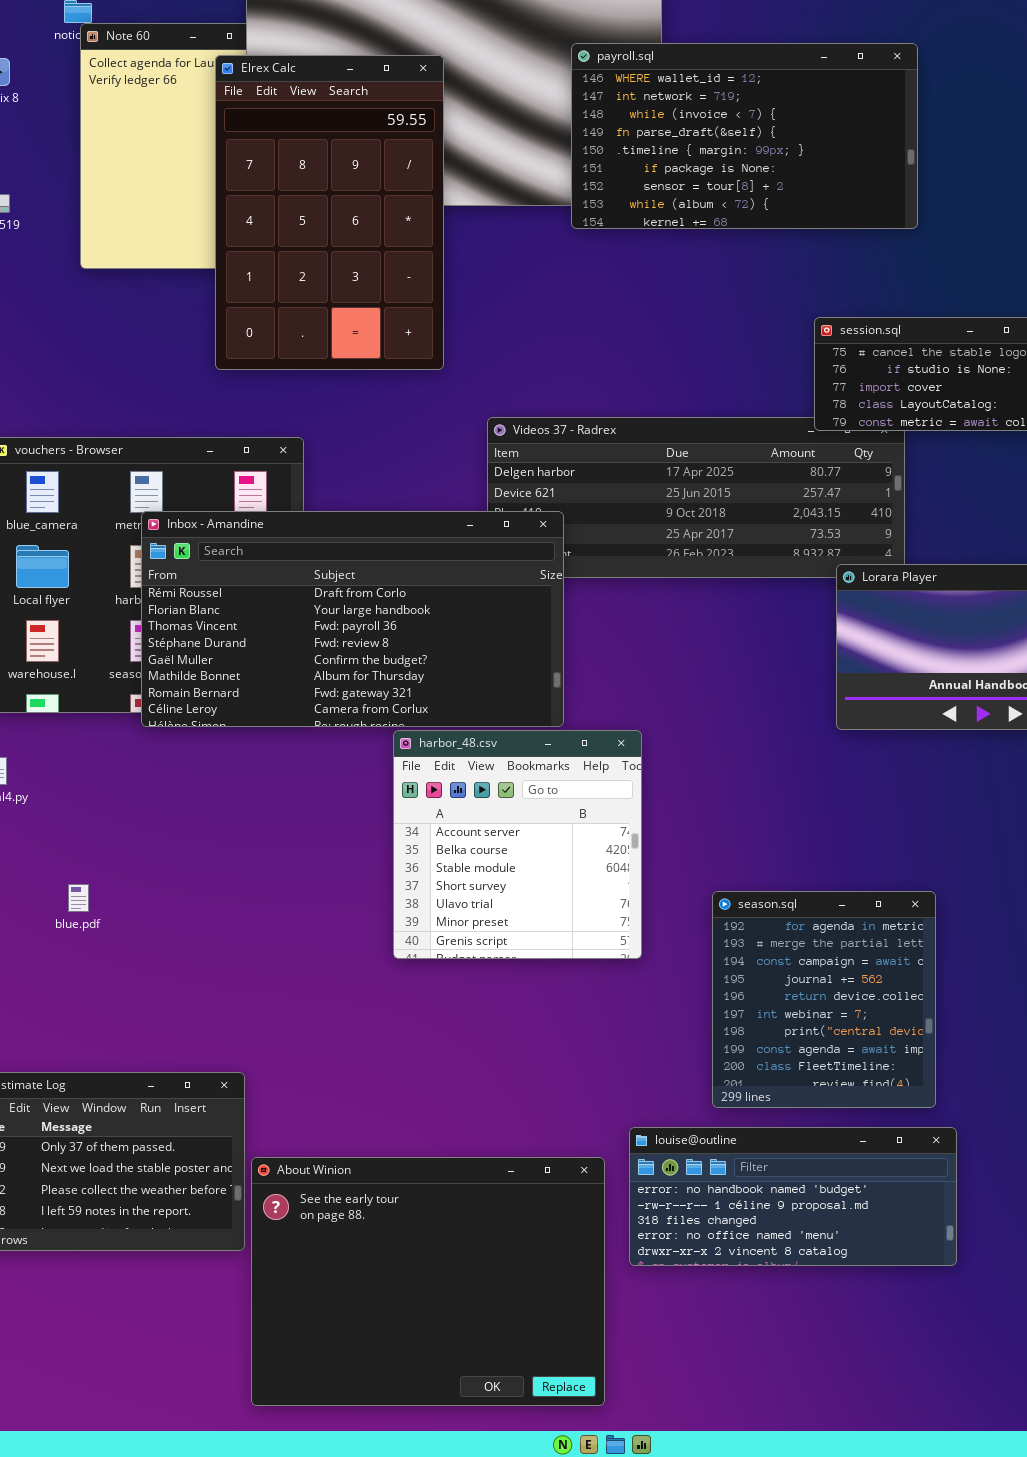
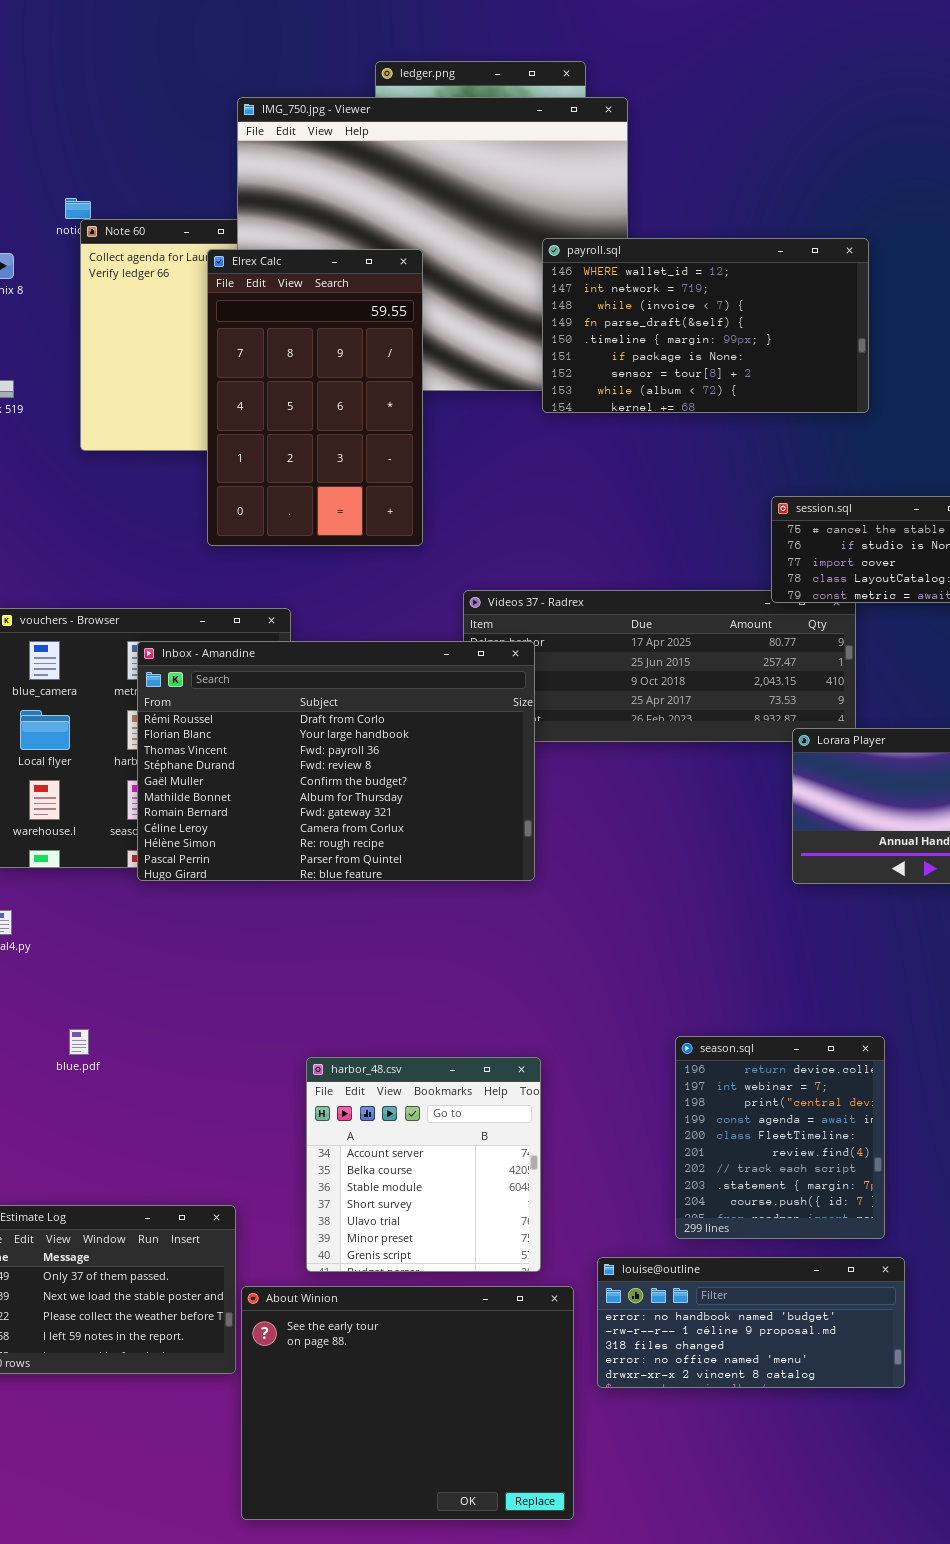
Inbox - Amandine: [141,511,564,727] -> [137,641,535,881], resized
harbor_48.csv: [393,730,642,959] -> [306,1057,541,1272], moved
season.sql: [712,891,936,1108] -> [675,1036,885,1239], scrolled down 4 rows

